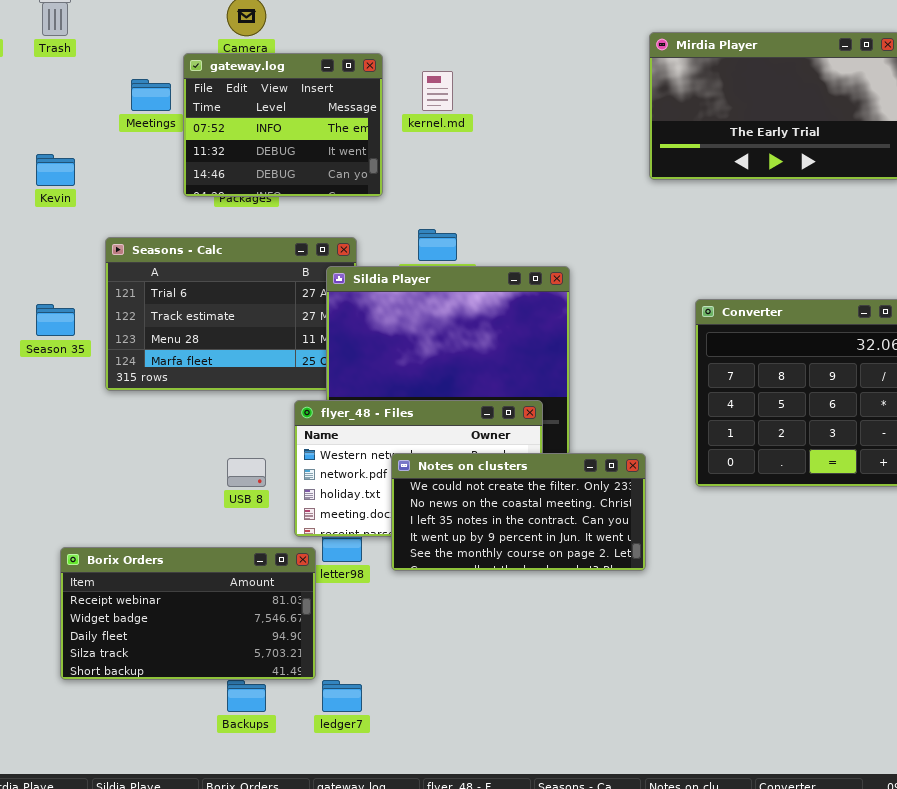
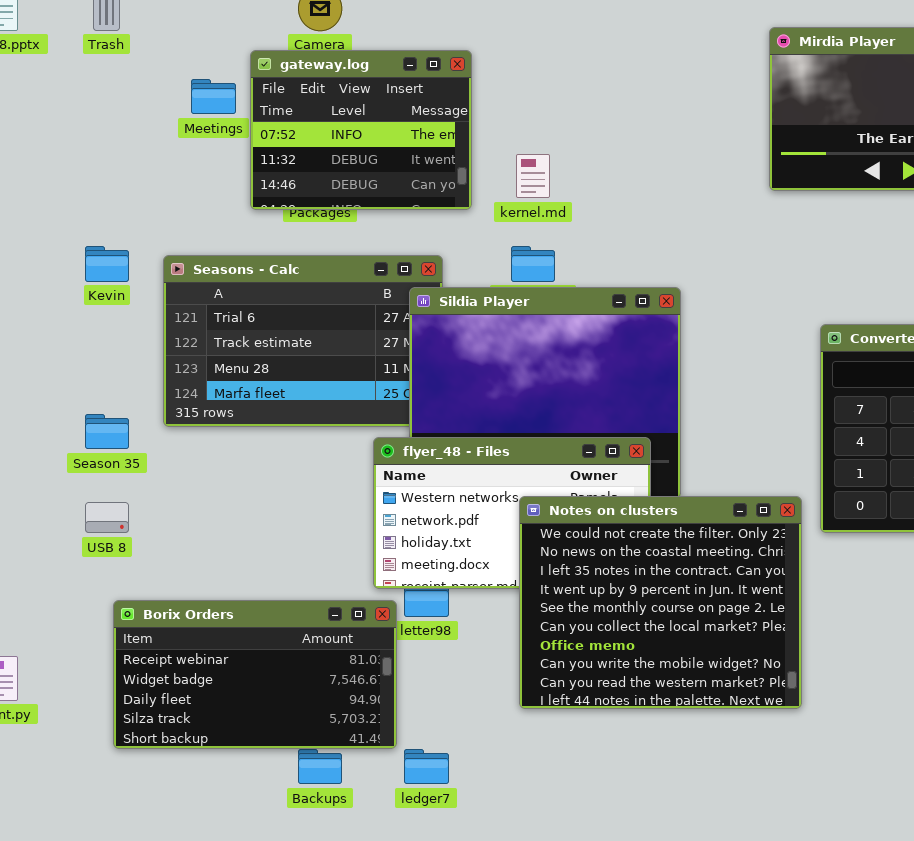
kernel.md: [422,71,453,111] -> [516,154,550,198], moved
Kevin: [36,154,75,186] -> [85,246,129,282], moved
Season 35: [36,304,75,336] -> [85,414,129,449], moved
Notes on clusters: [391,453,646,571] -> [519,496,802,709], moved, resized
USB 8: [227,458,266,487] -> [85,502,129,533], moved

